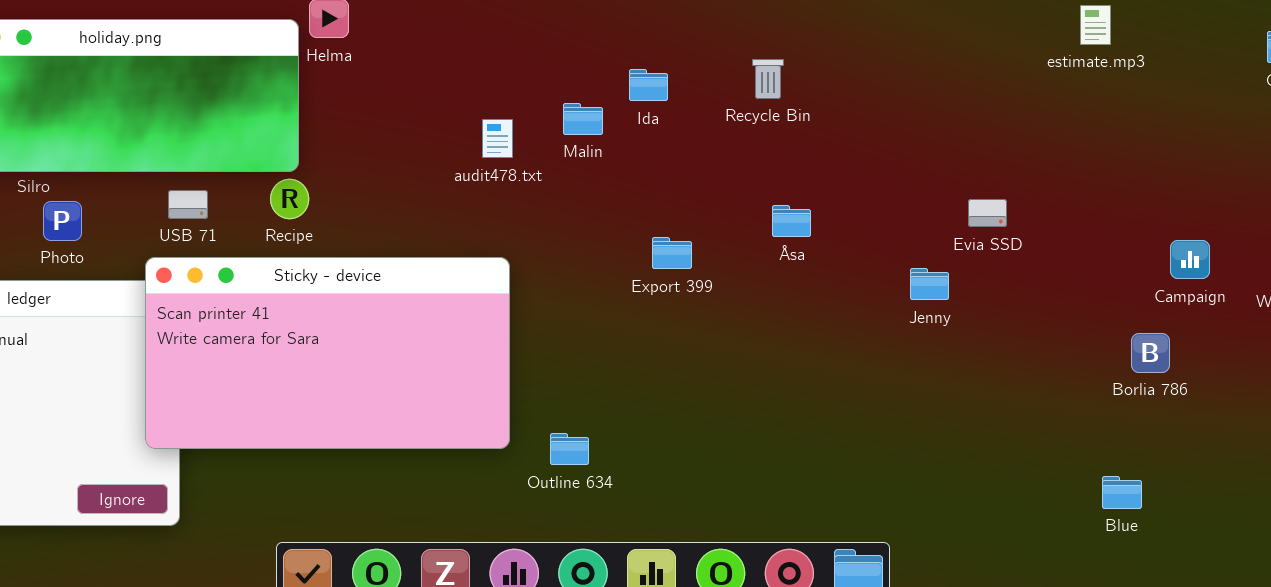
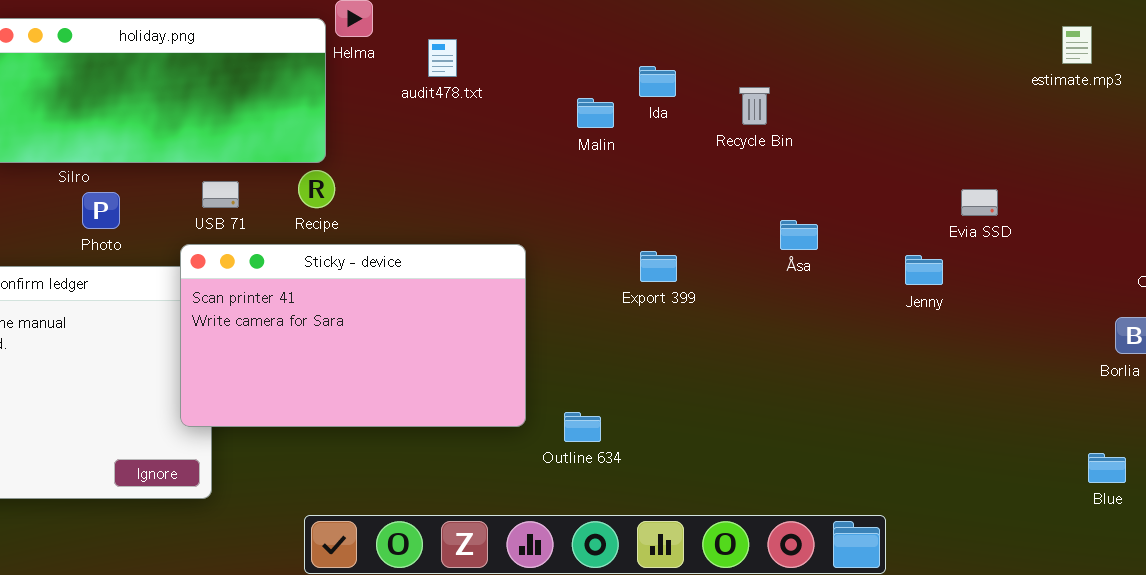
estimate.mp3: [1080,5,1111,45] -> [1062,26,1092,64], moved
Recycle Bin: [752,59,784,99] -> [739,87,770,125], moved
audit478.txt: [482,119,513,158] -> [428,39,457,77], moved
Åsa: [772,205,811,237] -> [780,220,818,250], moved
Export 399: [652,237,692,269] -> [640,251,677,282], moved

